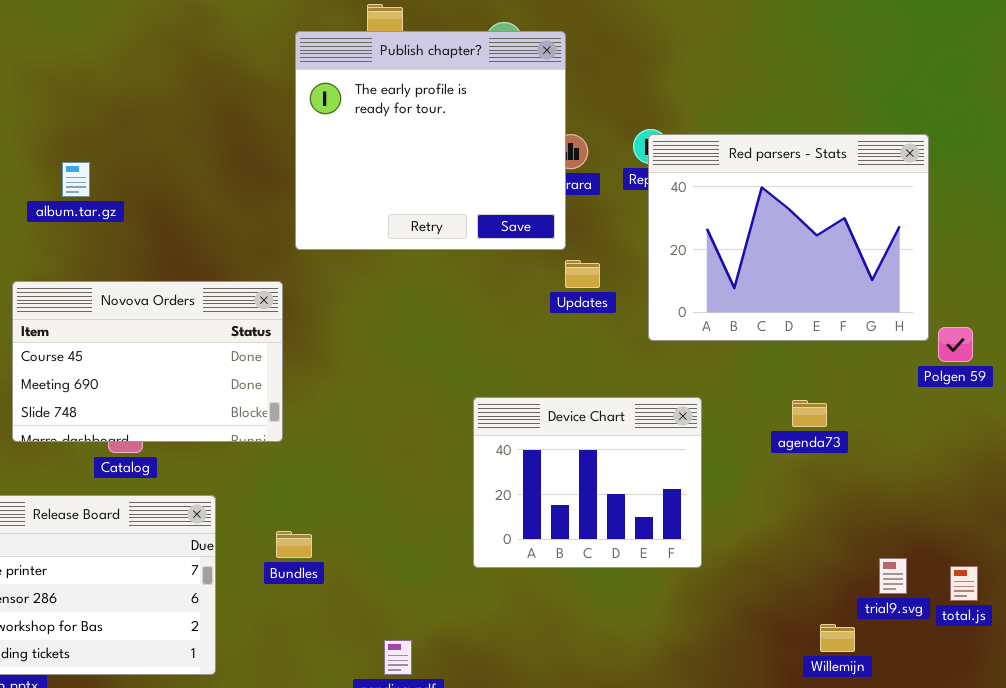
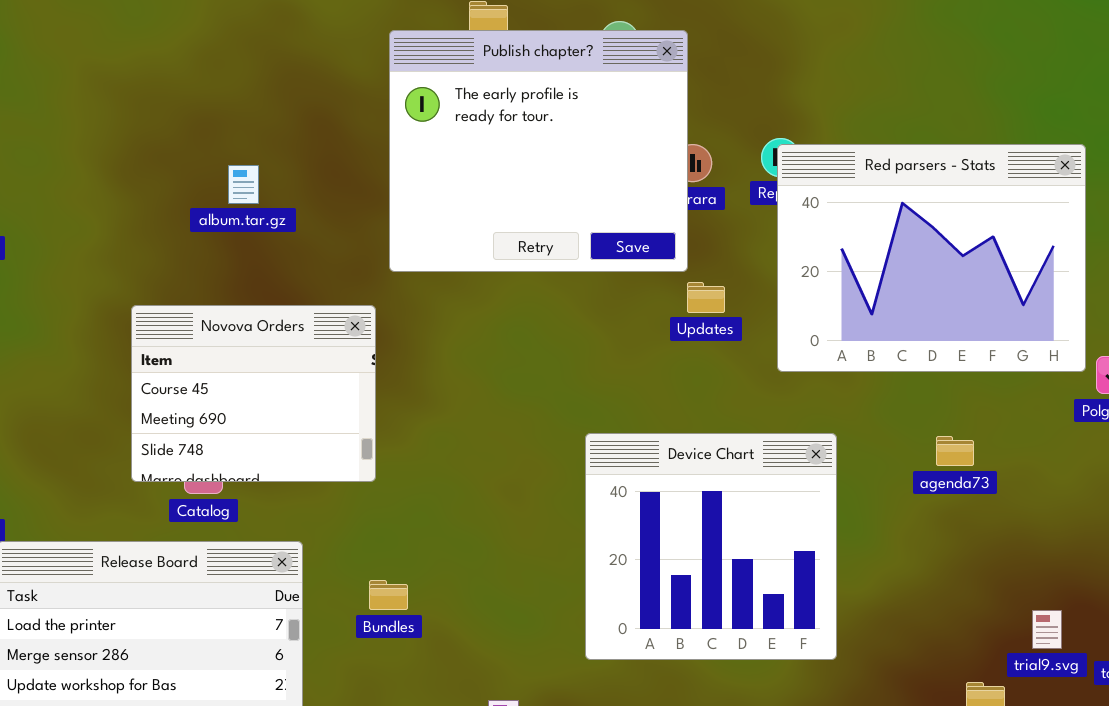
album.tar.gz: [62,162,90,197] -> [228,165,259,204], moved
Novova Orders: [12,281,283,442] -> [131,305,376,482], resized
Device Chart: [473,397,702,568] -> [585,433,837,660], resized

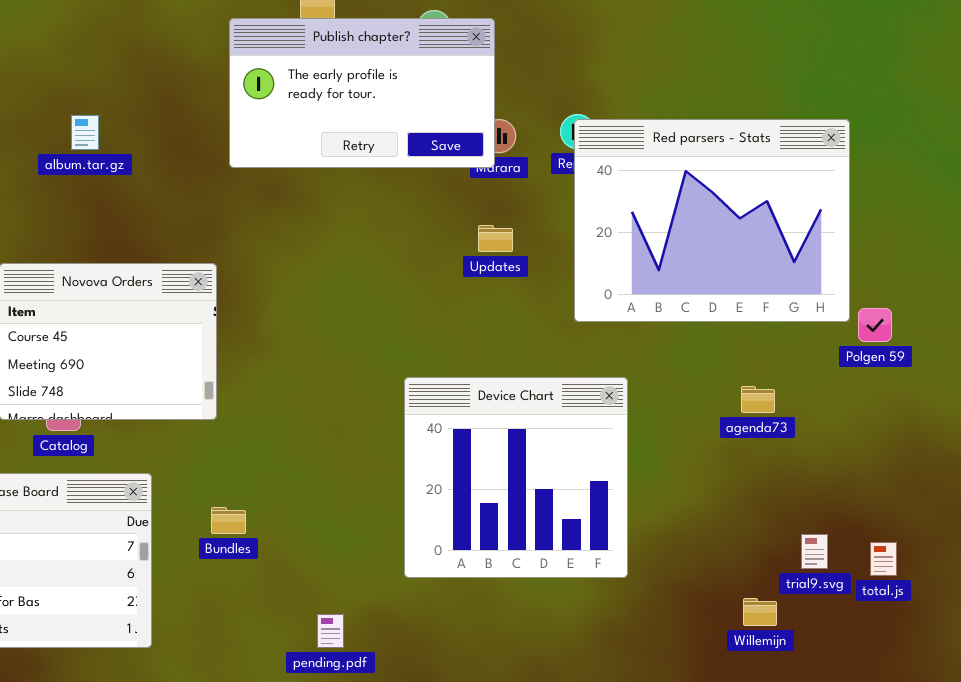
Publish chapter?: [389,30,688,272] -> [229,18,495,168], resized
album.tar.gz: [228,165,259,204] -> [71,115,99,150], moved
Updates: [687,282,725,313] -> [478,225,513,252], moved
agenda73: [936,436,974,466] -> [741,386,775,413], moved

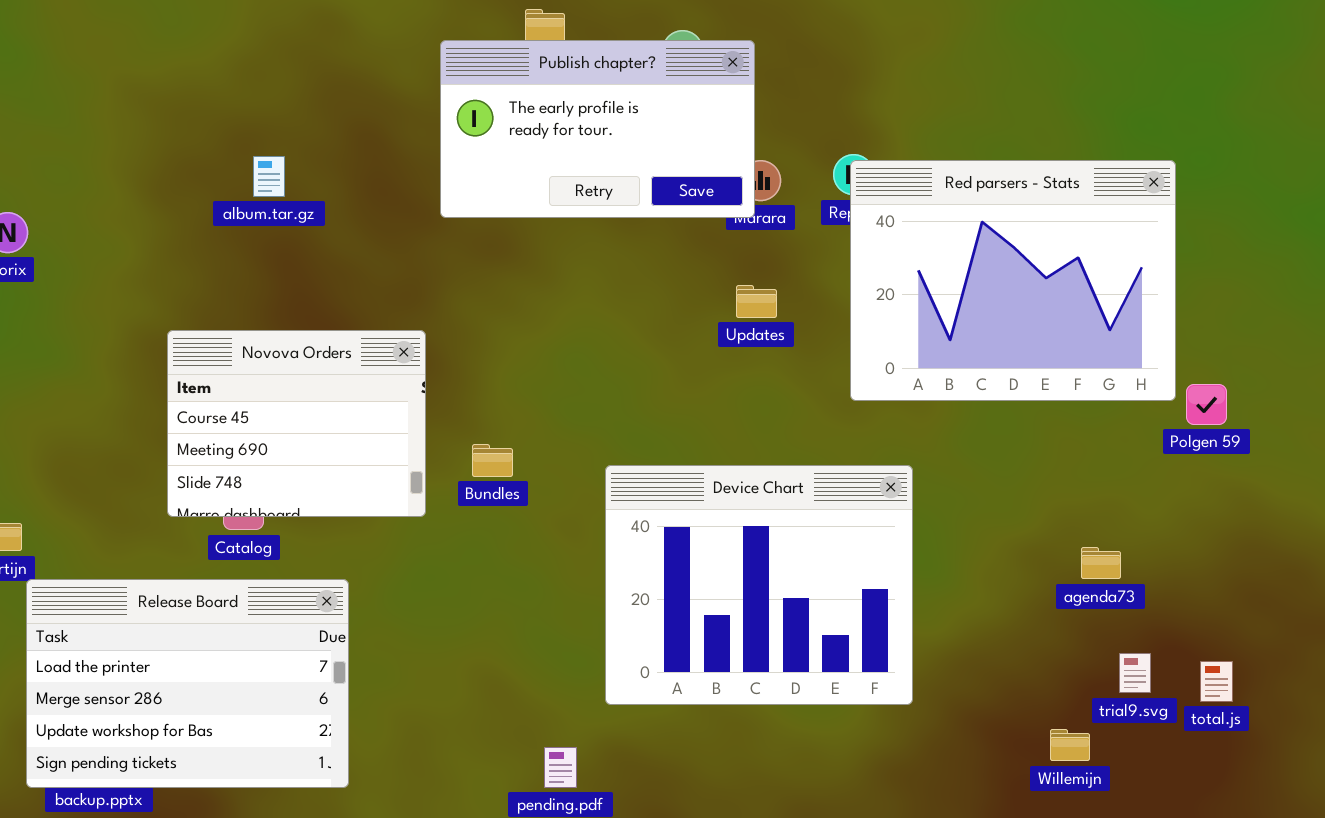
Device Chart: [404,377,628,578] -> [605,465,913,705], resized
agenda73: [741,386,775,413] -> [1081,547,1121,579], moved
Bundles: [211,507,246,534] -> [472,444,513,477], moved

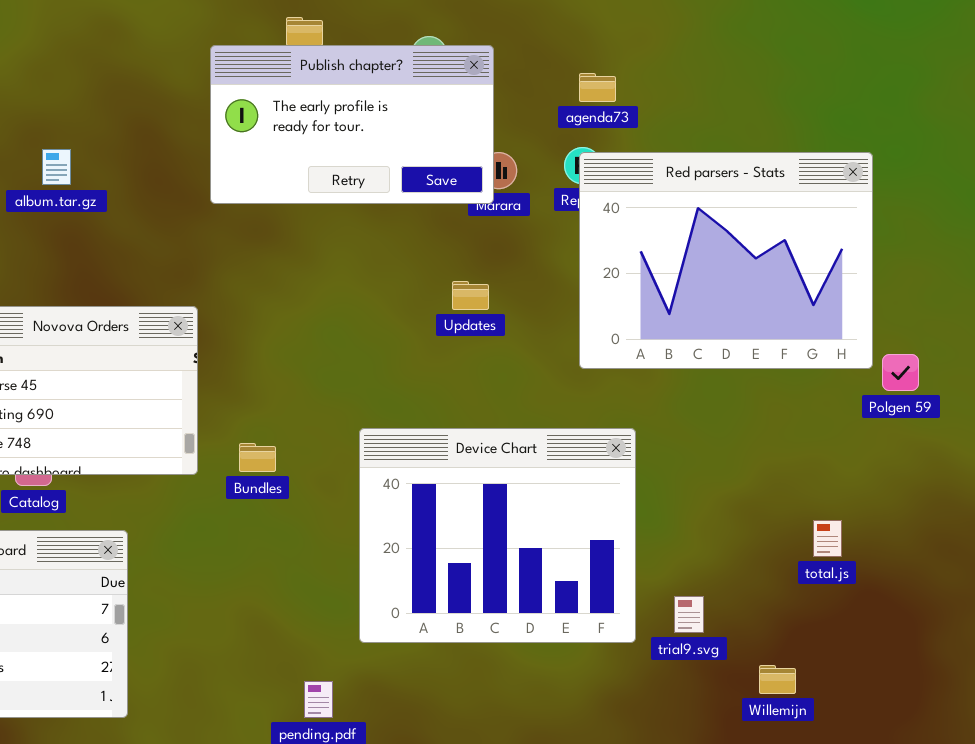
Updates: [736,285,777,318] -> [452,281,489,310], moved
Bundles: [472,444,513,477] -> [239,443,276,472], moved
agenda73: [1081,547,1121,579] -> [579,73,616,102], moved
trial9.svg: [1119,653,1151,693] -> [674,596,704,633], moved
total.js: [1200,661,1233,702] -> [813,520,842,557], moved

